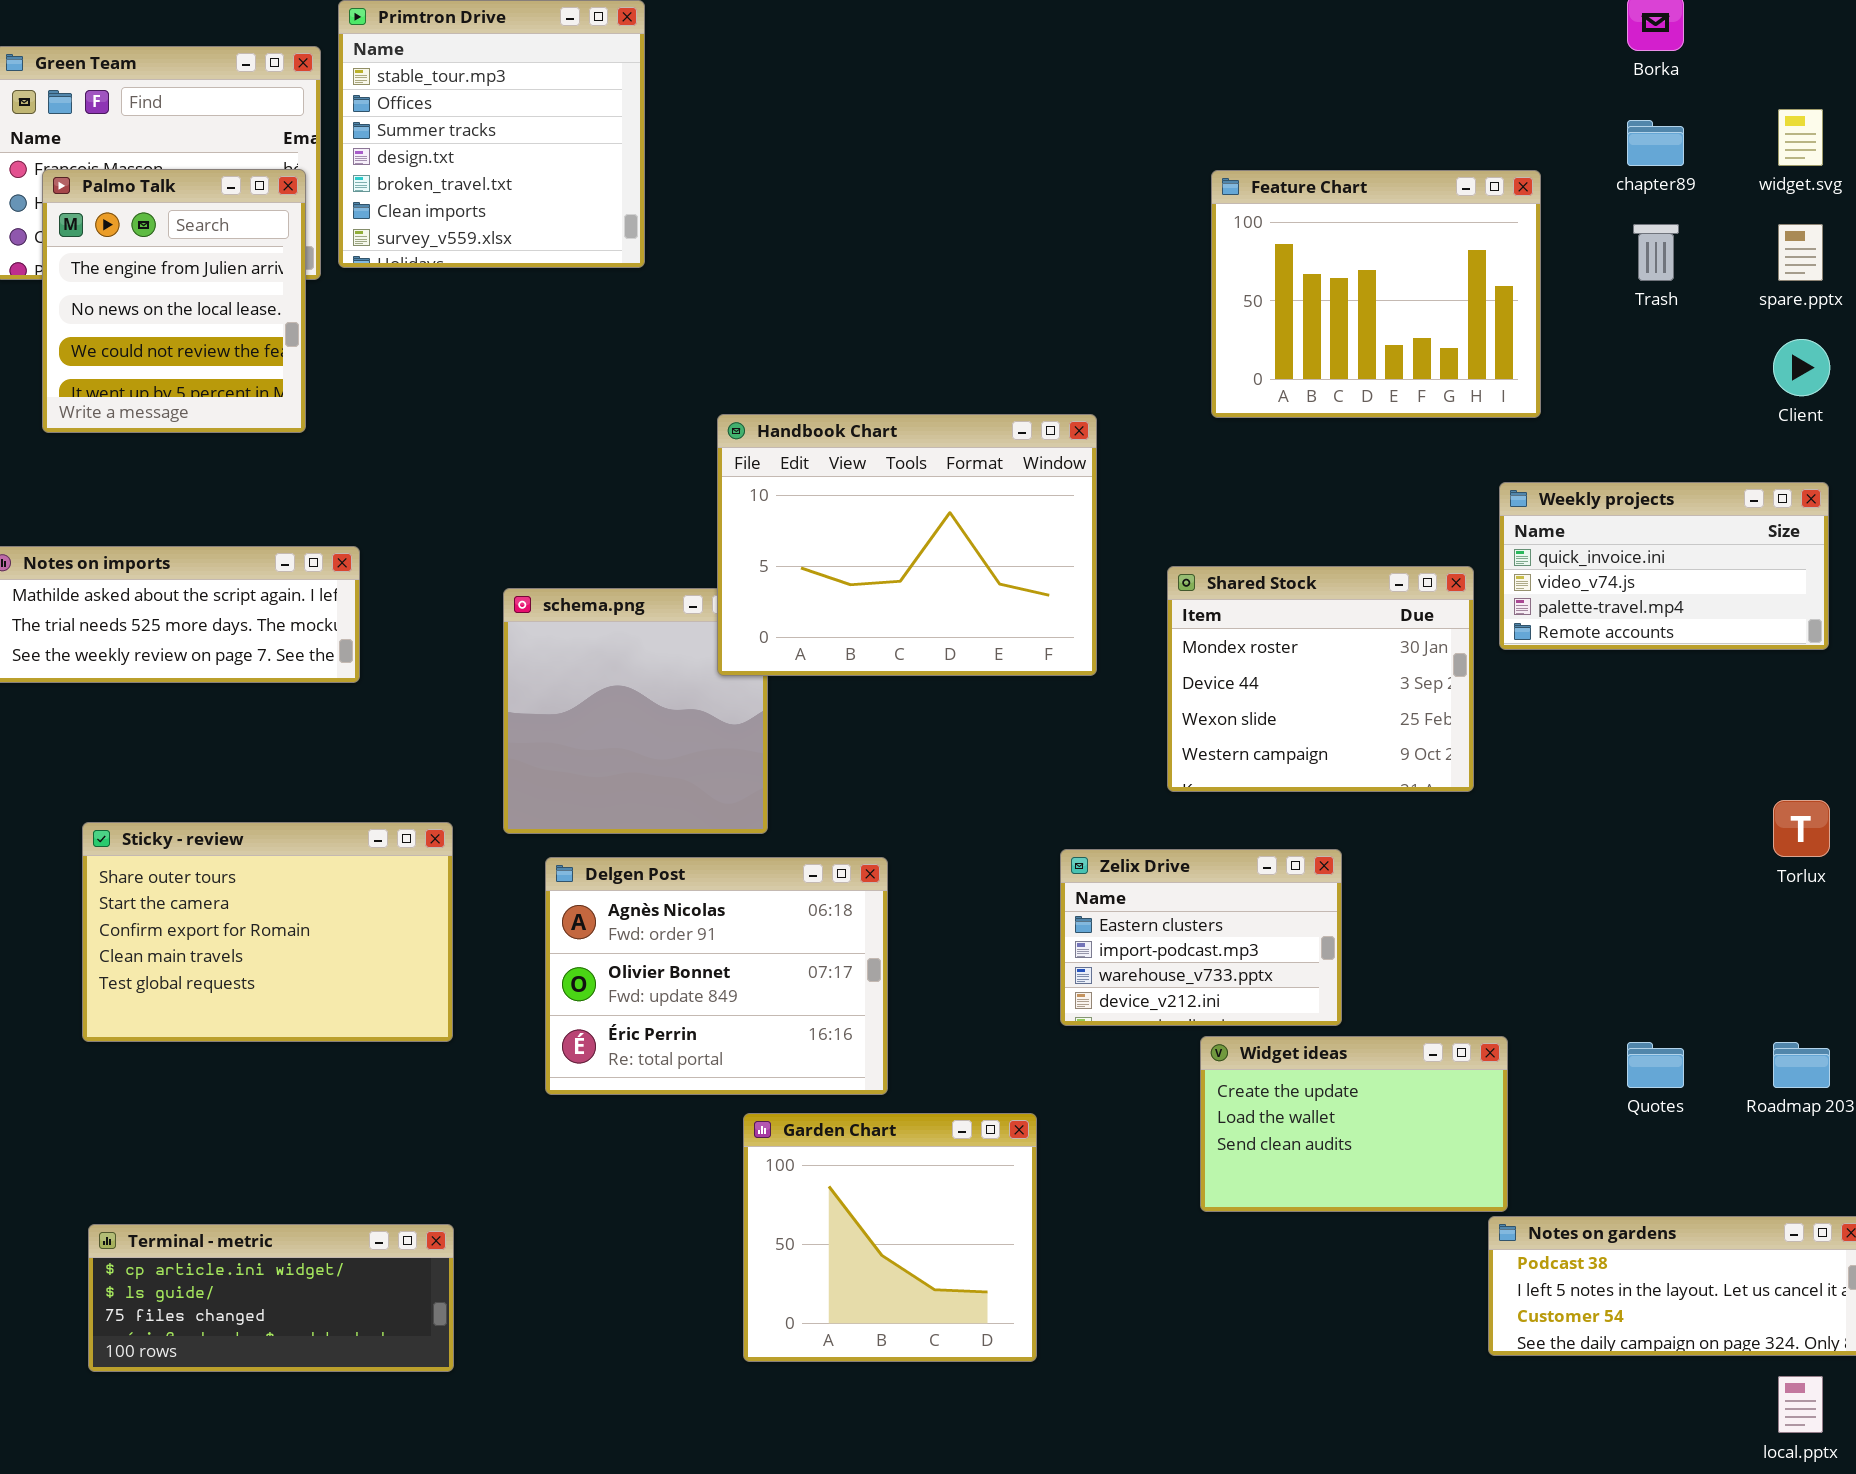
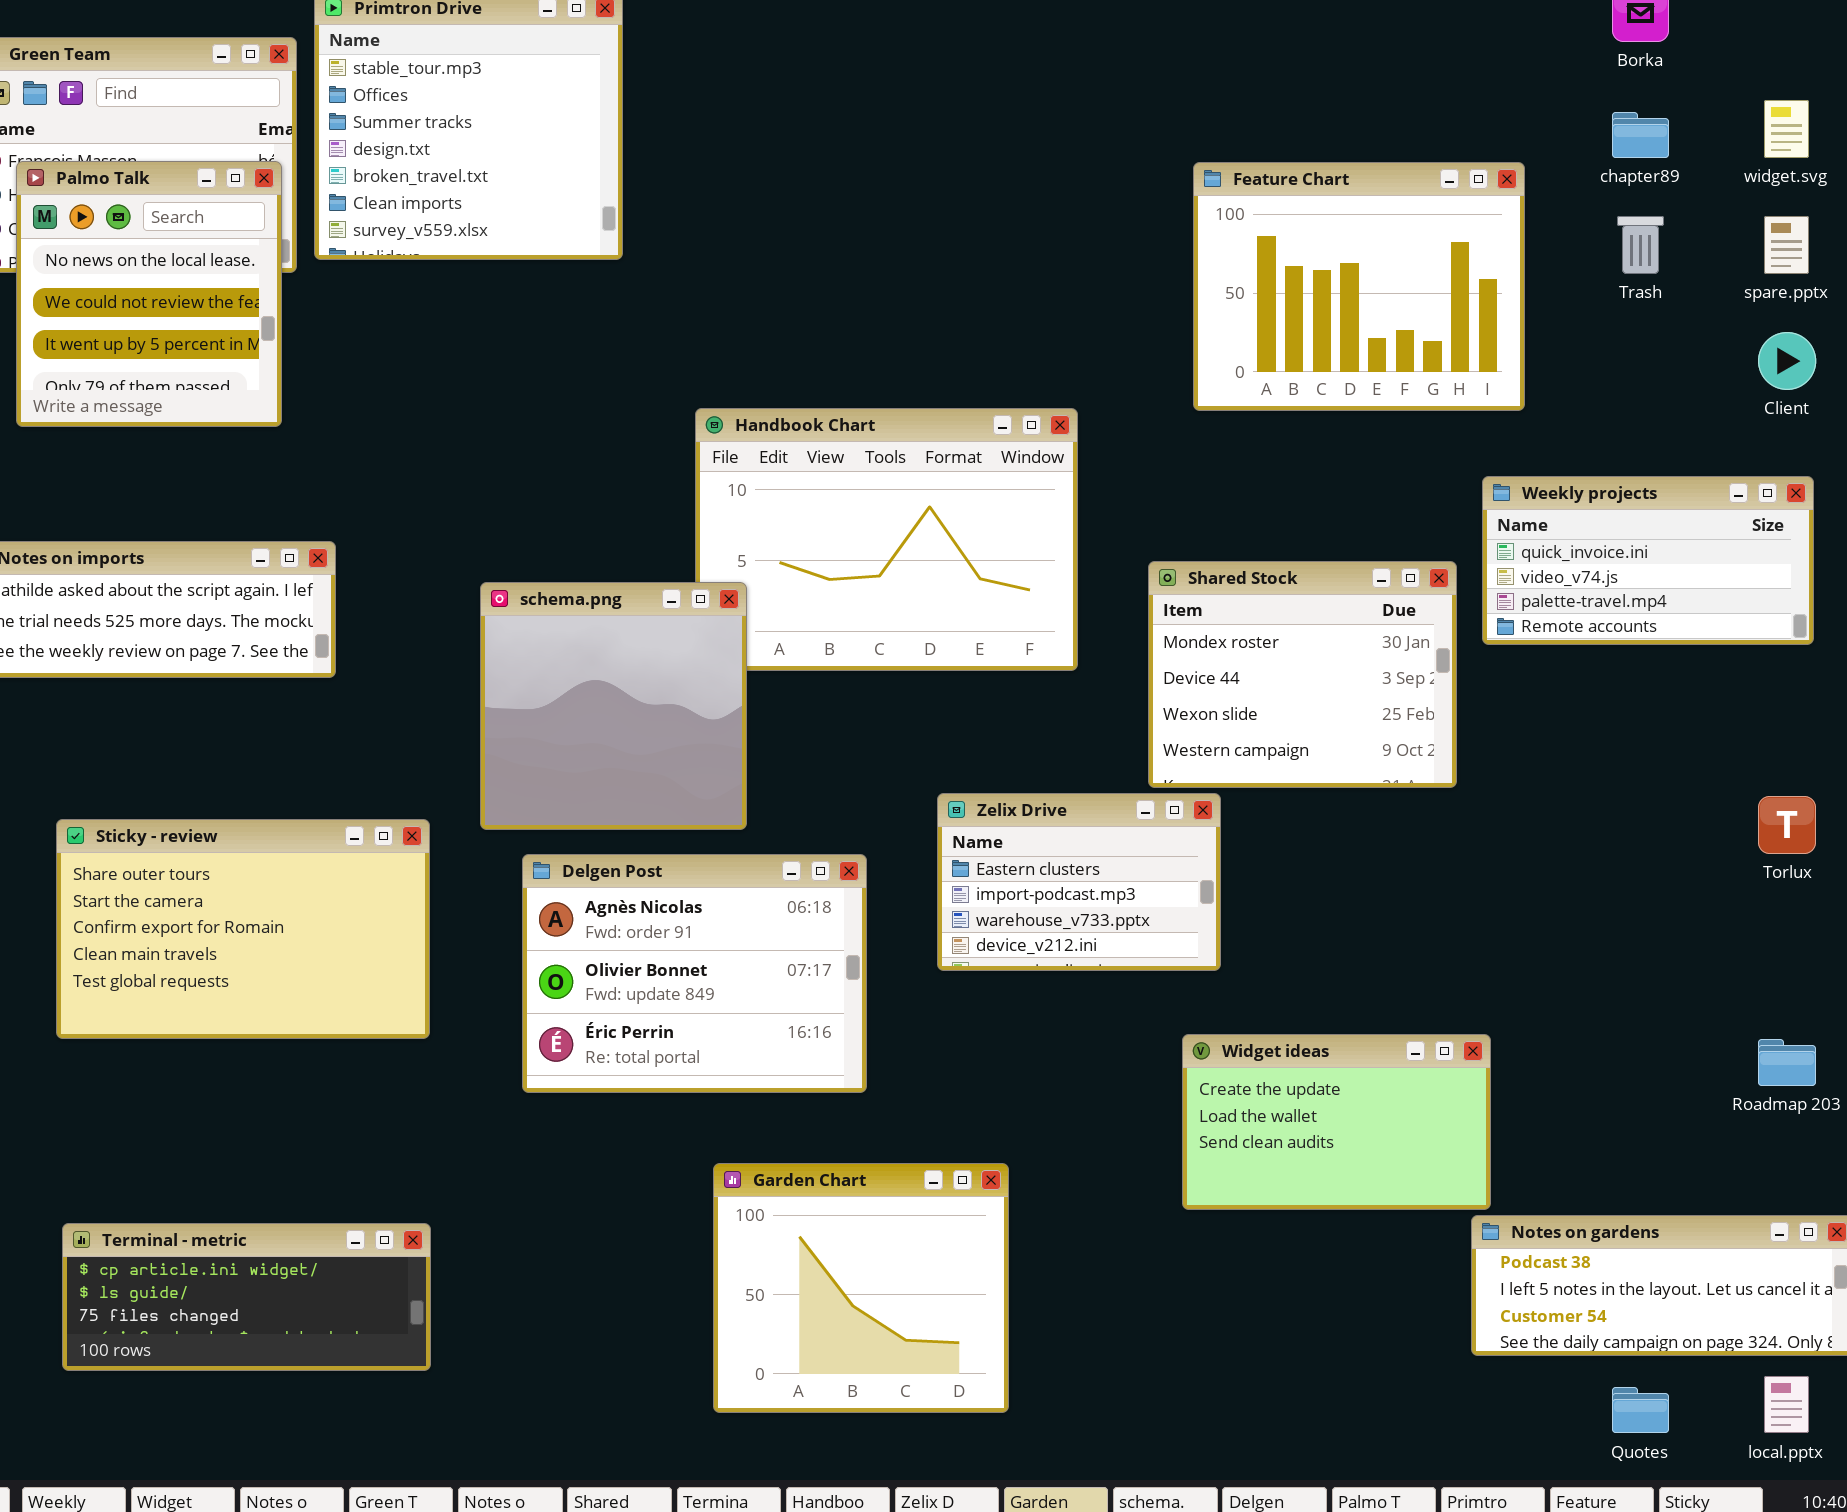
Palmo Talk: [42,169,306,433] -> [16,161,282,427], scrolled down 1 row
schema.png: [503,588,768,834] -> [480,582,747,830], raised
Zelix Drive: [1060,849,1342,1026] -> [937,793,1221,971], moved
Quotes: [1627,1042,1684,1088] -> [1612,1387,1669,1433], moved
Garden Chart: [743,1113,1037,1362] -> [713,1163,1009,1413], moved

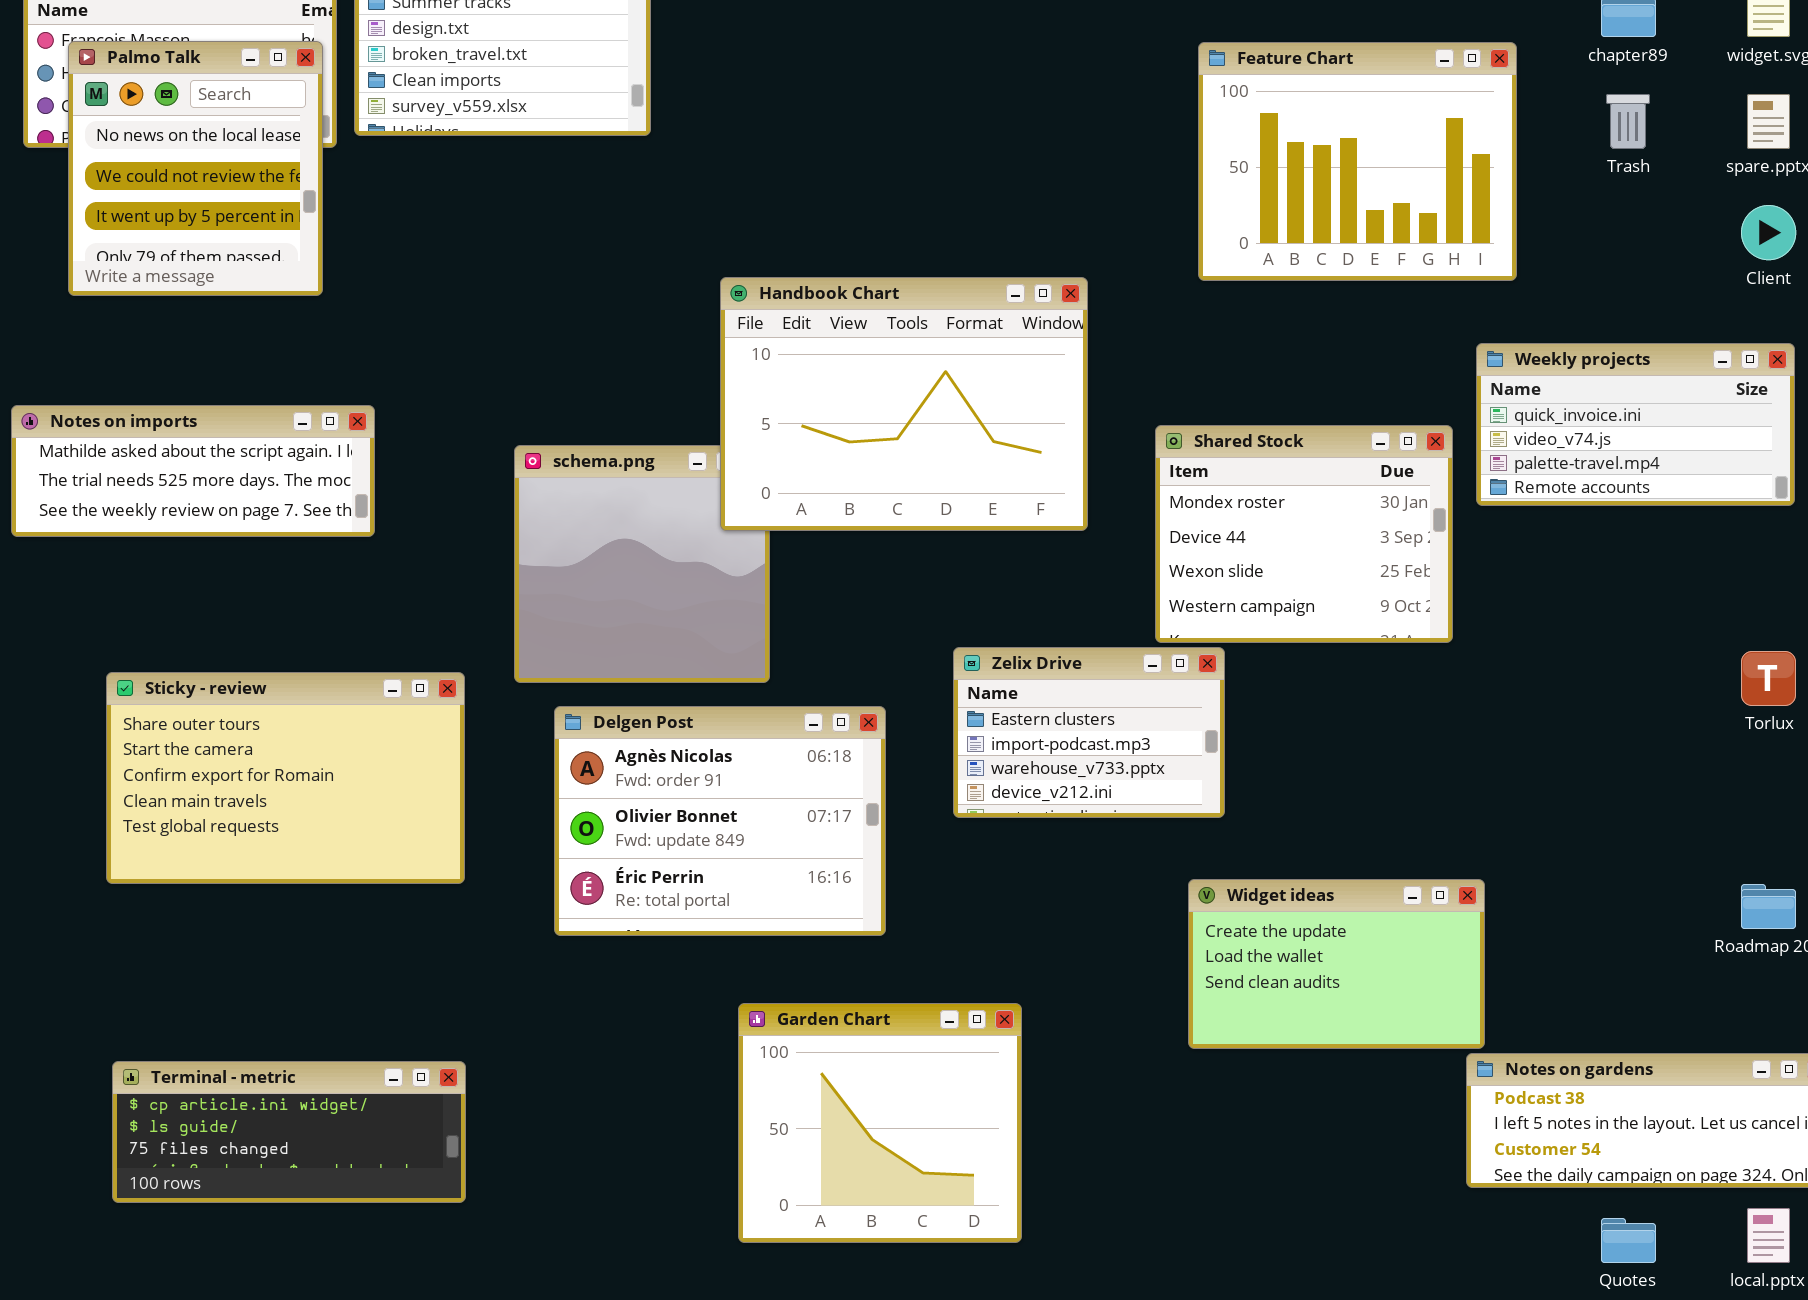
Handbook Chart: [695,408,1078,671] -> [720,277,1088,531], raised

